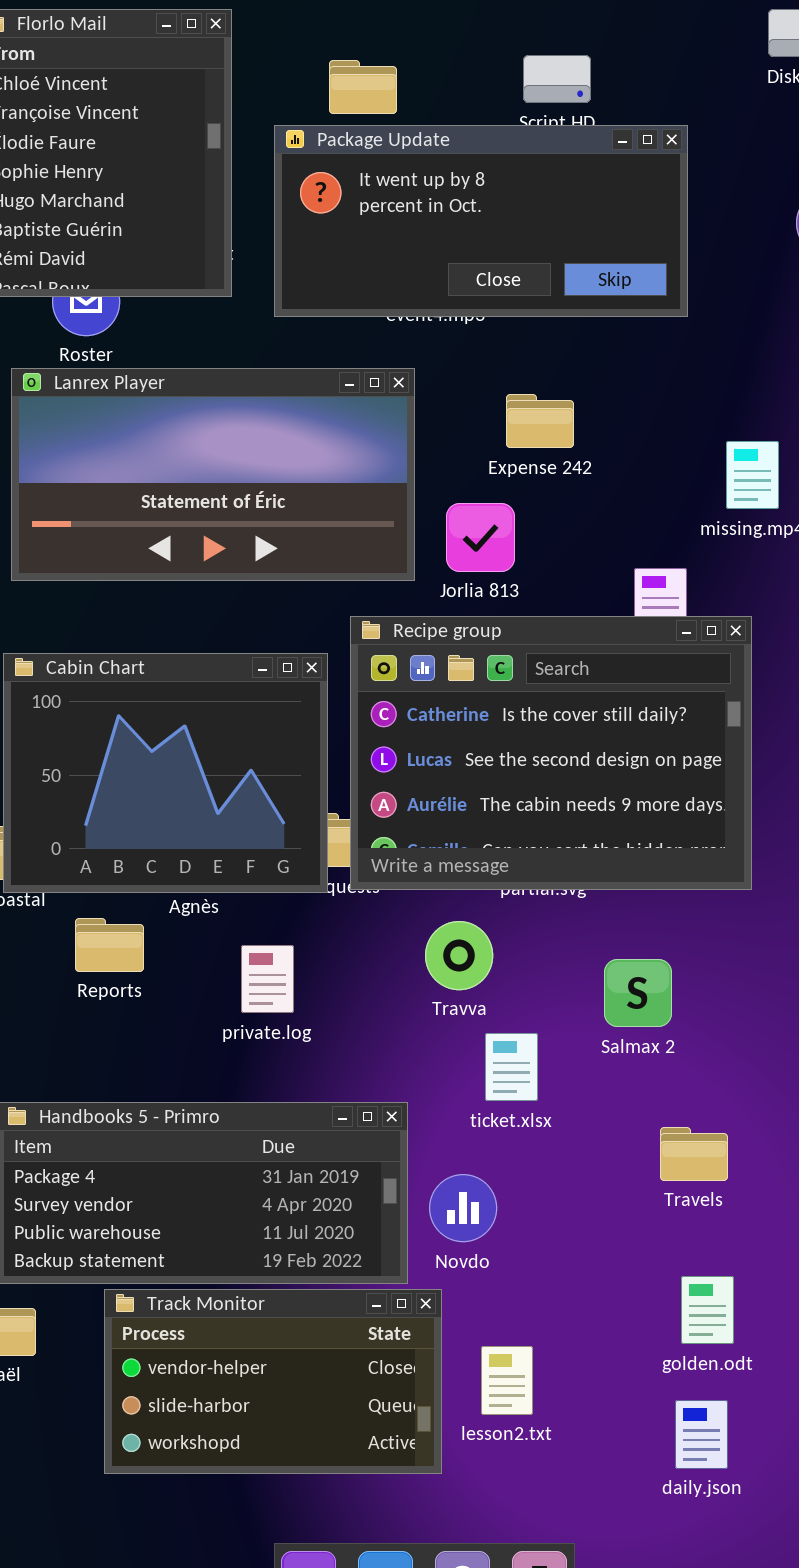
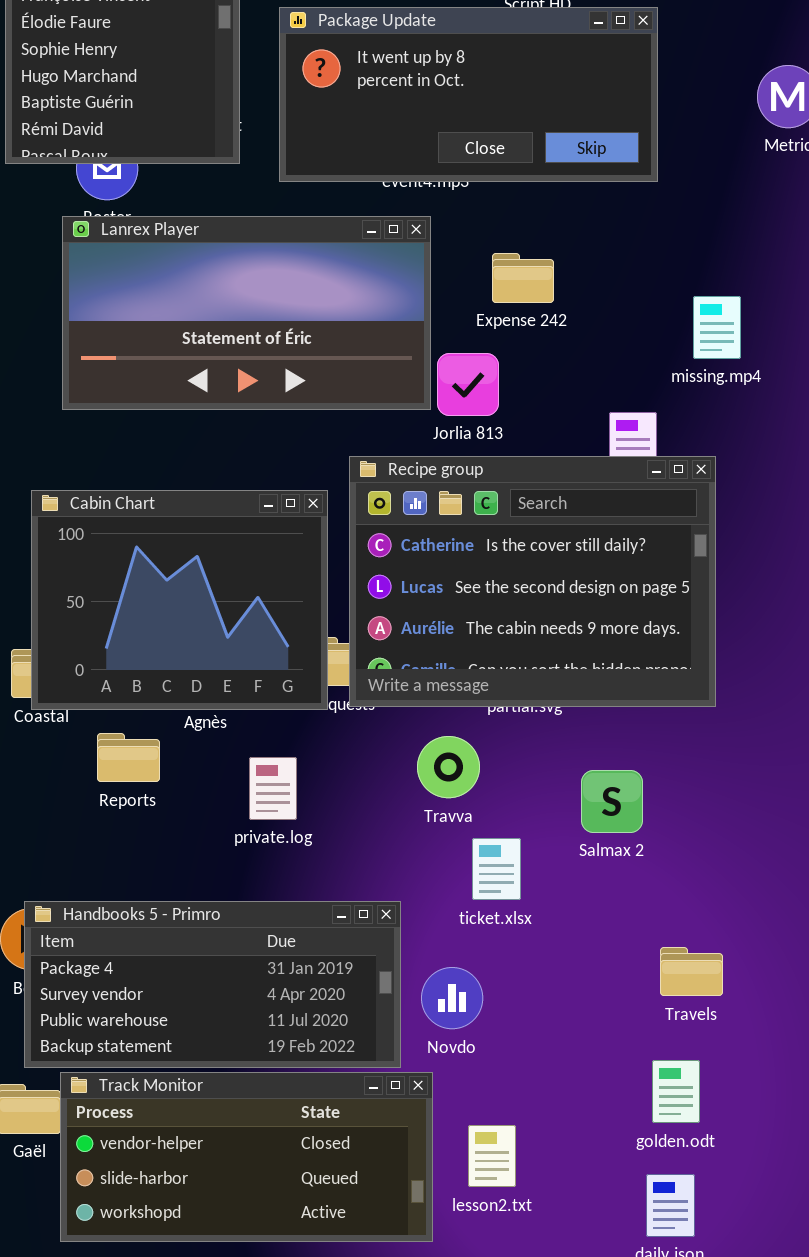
Lanrex Player: [11,368,415,581] -> [62,216,431,410], moved
Travels: [660,1127,728,1181] -> [660,947,723,996], moved
Track Monitor: [104,1289,442,1474] -> [60,1072,433,1242], resized

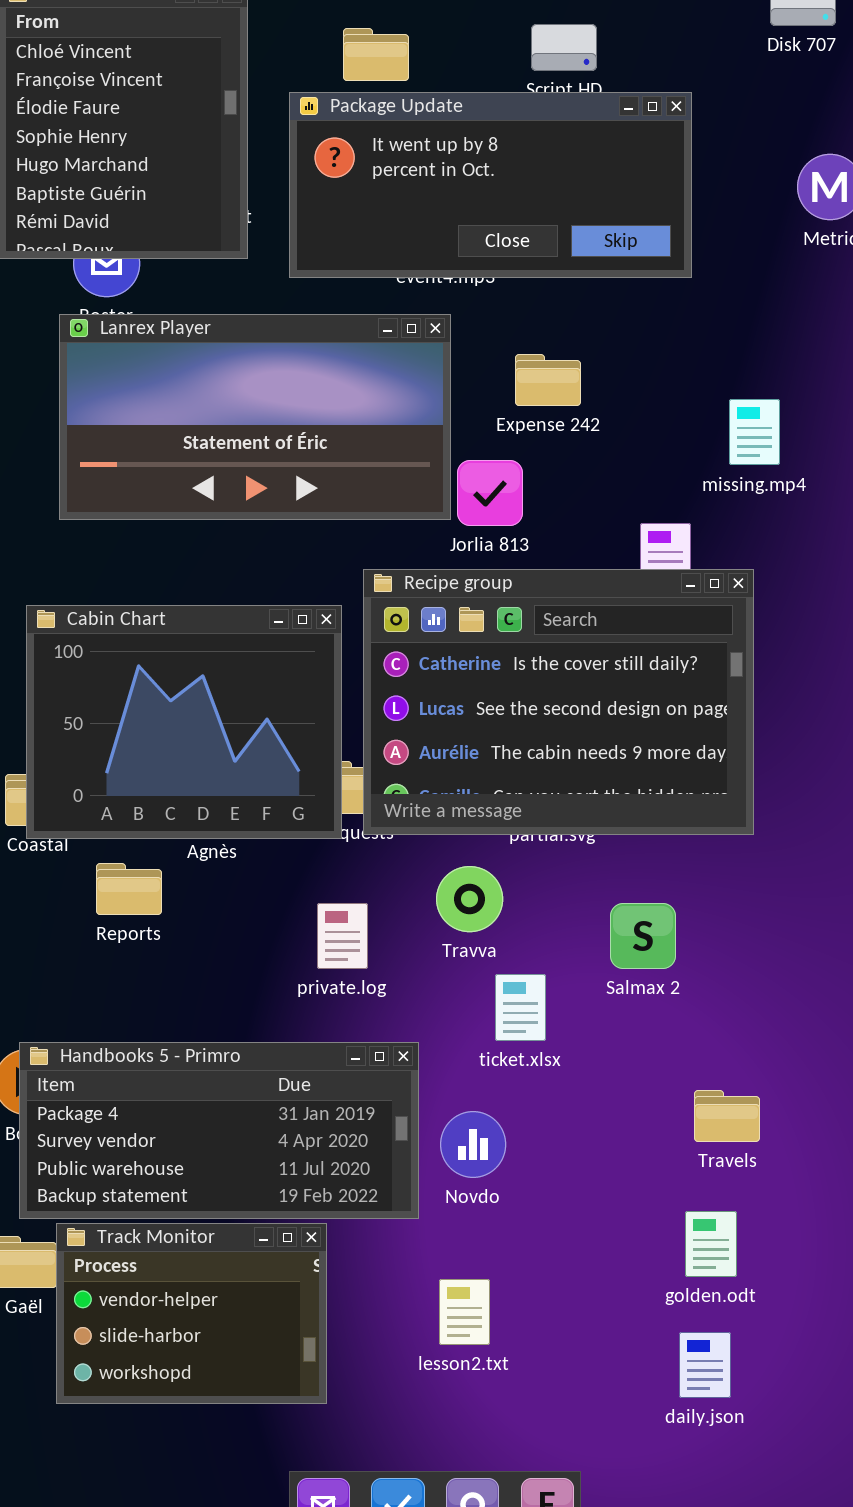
private.log: [249,757,297,820] -> [317,903,368,969], moved
Track Monitor: [60,1072,433,1242] -> [56,1223,327,1404], resized
lesson2.txt: [468,1125,516,1187] -> [439,1279,490,1345], moved

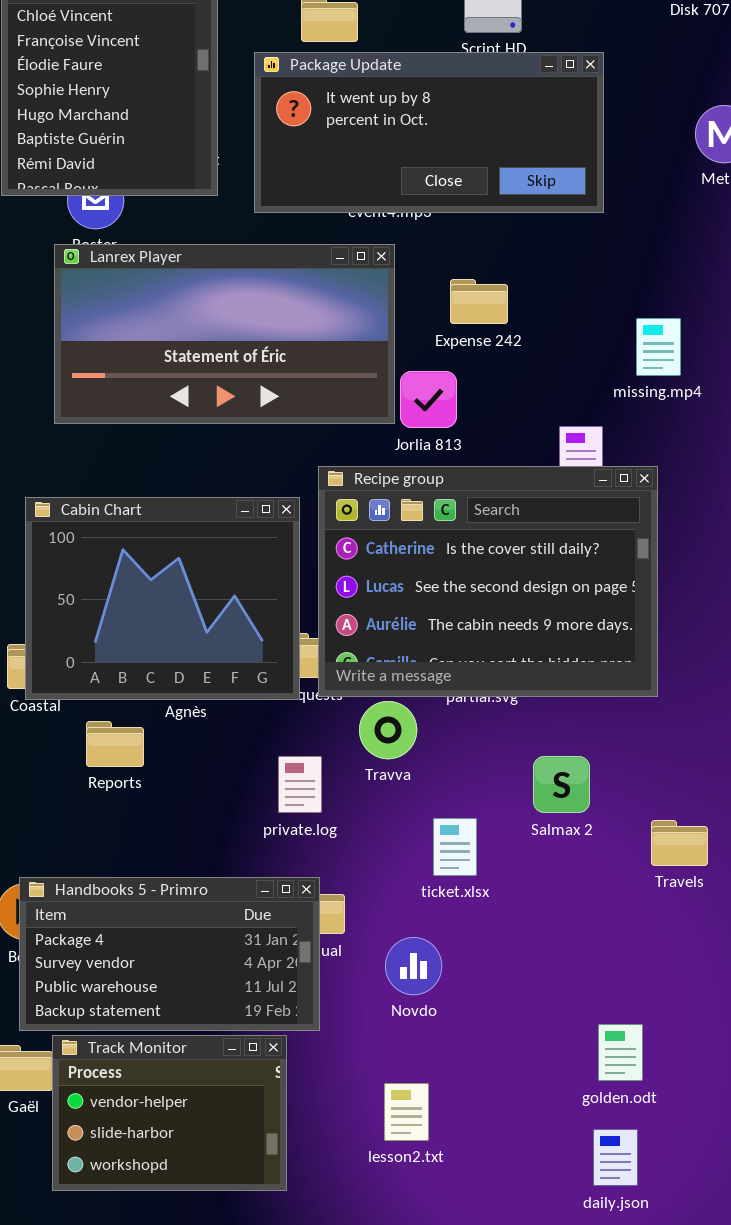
Travva: [436,866,503,932] -> [359,701,417,759], moved
Handbooks 5 - Primro: [19,1042,419,1219] -> [19,877,320,1031], resized
Travels: [694,1090,760,1142] -> [651,820,708,866], moved

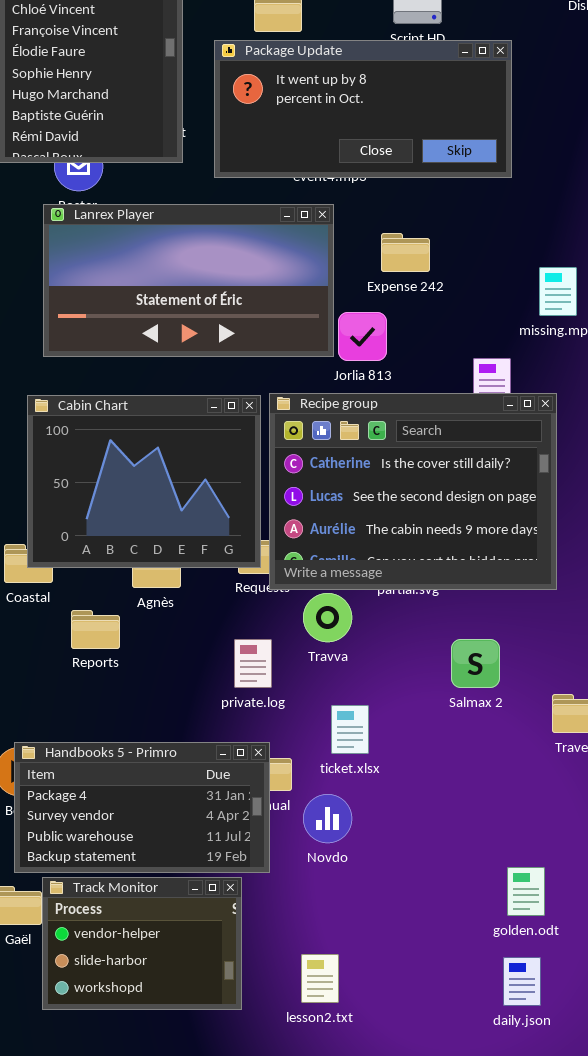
Cabin Chart: [25,497,300,700] -> [27,395,261,568], moved
ticket.xlsx: [433,818,477,876] -> [331,705,369,754], moved
Novdo: [385,937,442,995] -> [303,794,352,843], moved
lesson2.txt: [384,1083,429,1141] -> [301,954,339,1003], moved

